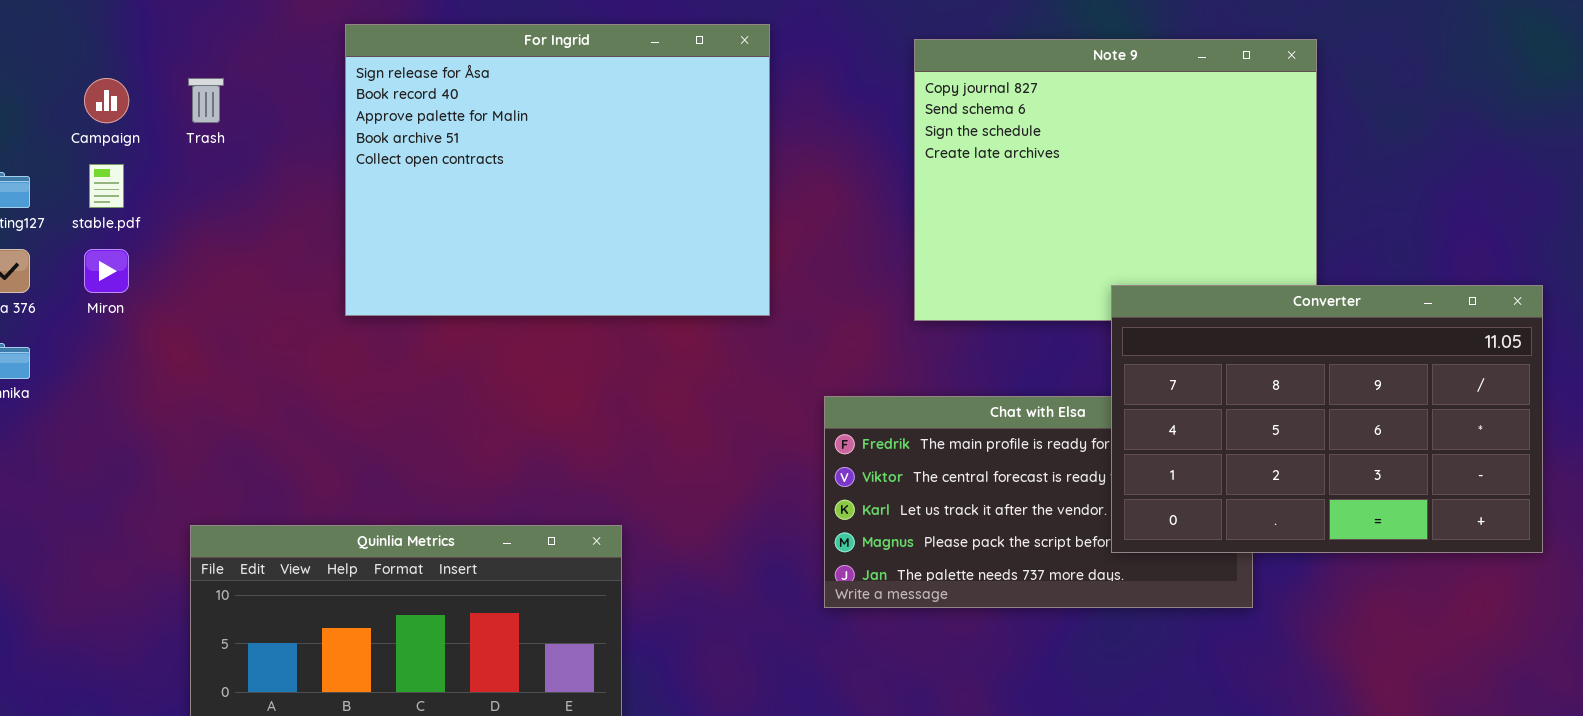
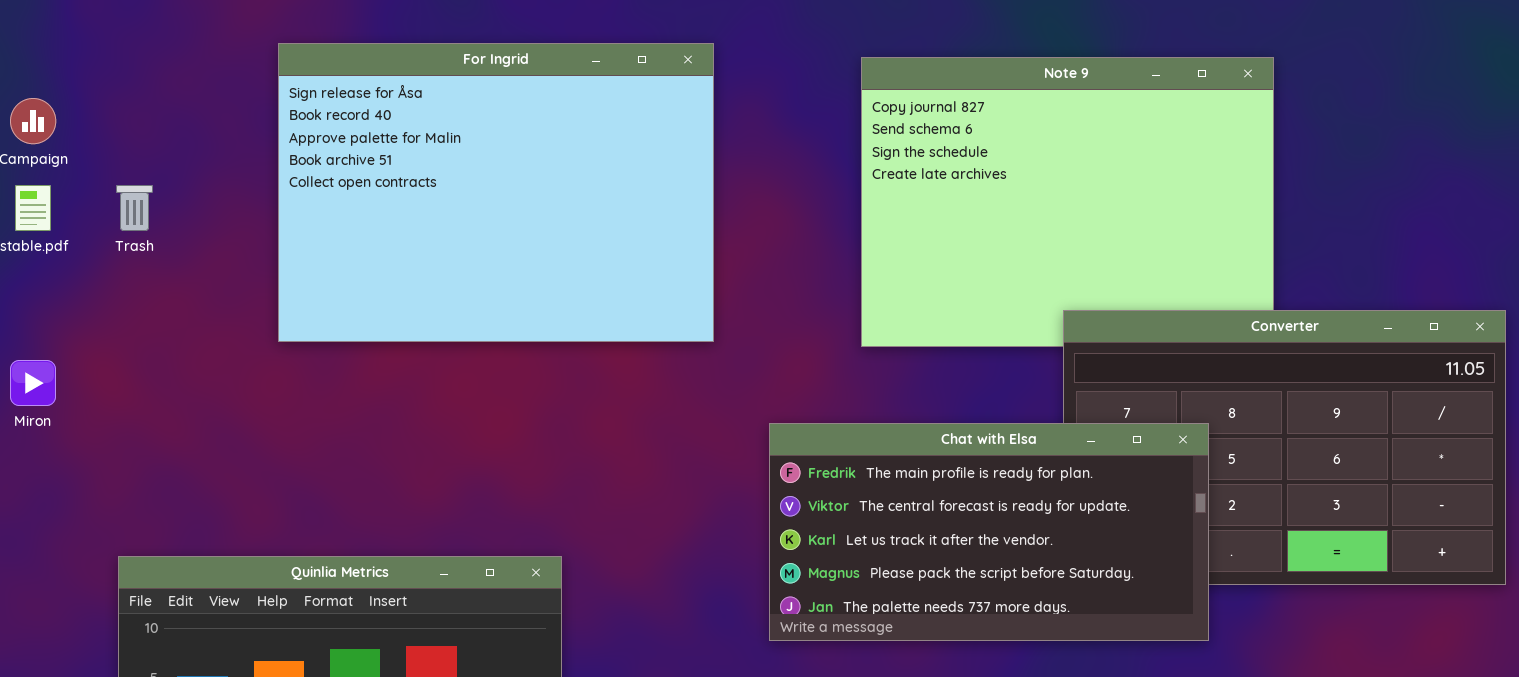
Trash: [188,78,224,123] -> [116,185,153,231], moved
Miron: [84,249,129,293] -> [10,360,56,406], moved
Chat with Elsa: [824,396,1253,608] -> [769,423,1209,641], raised

